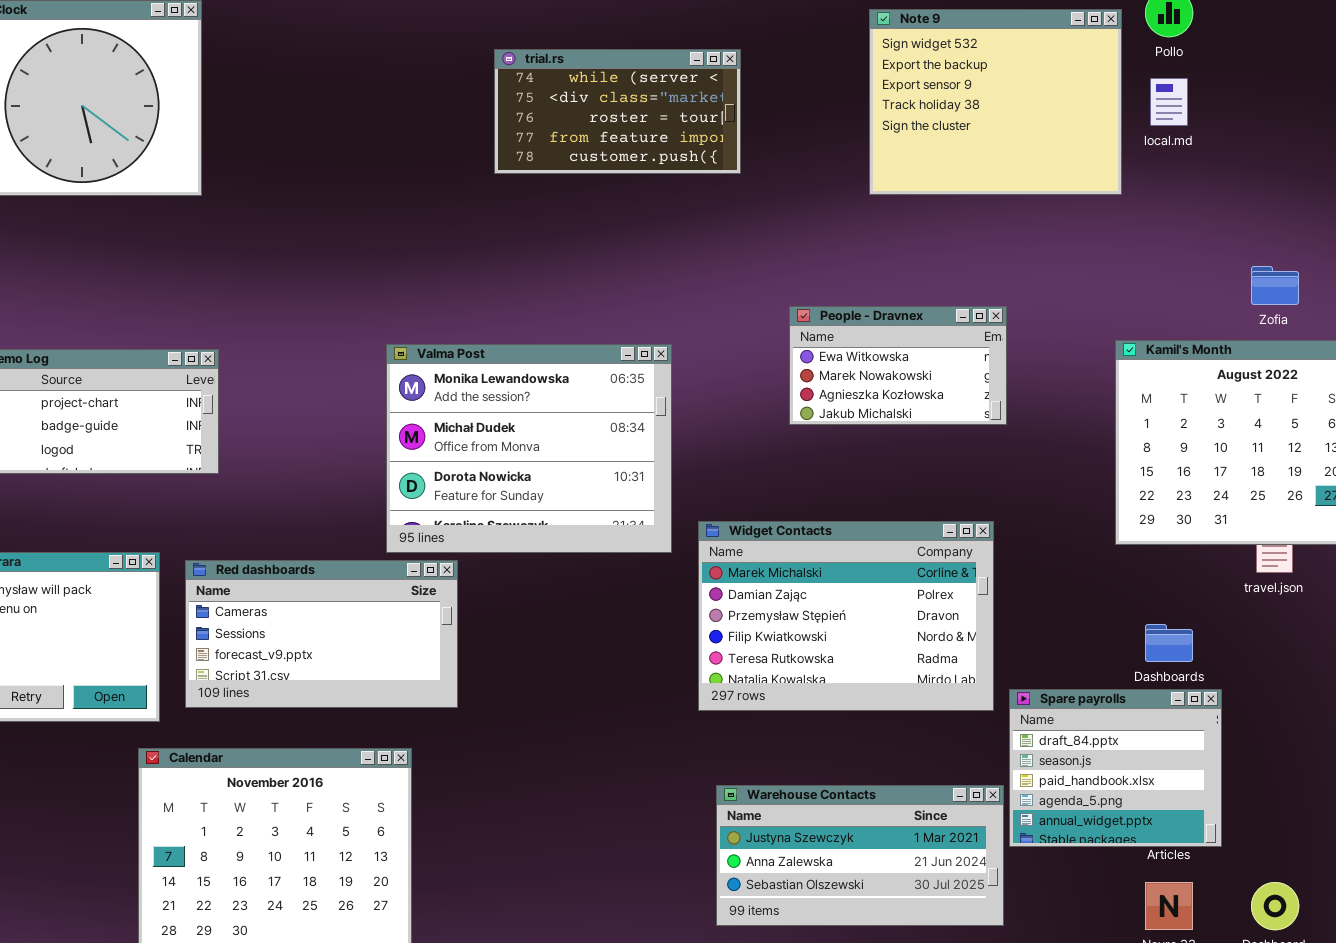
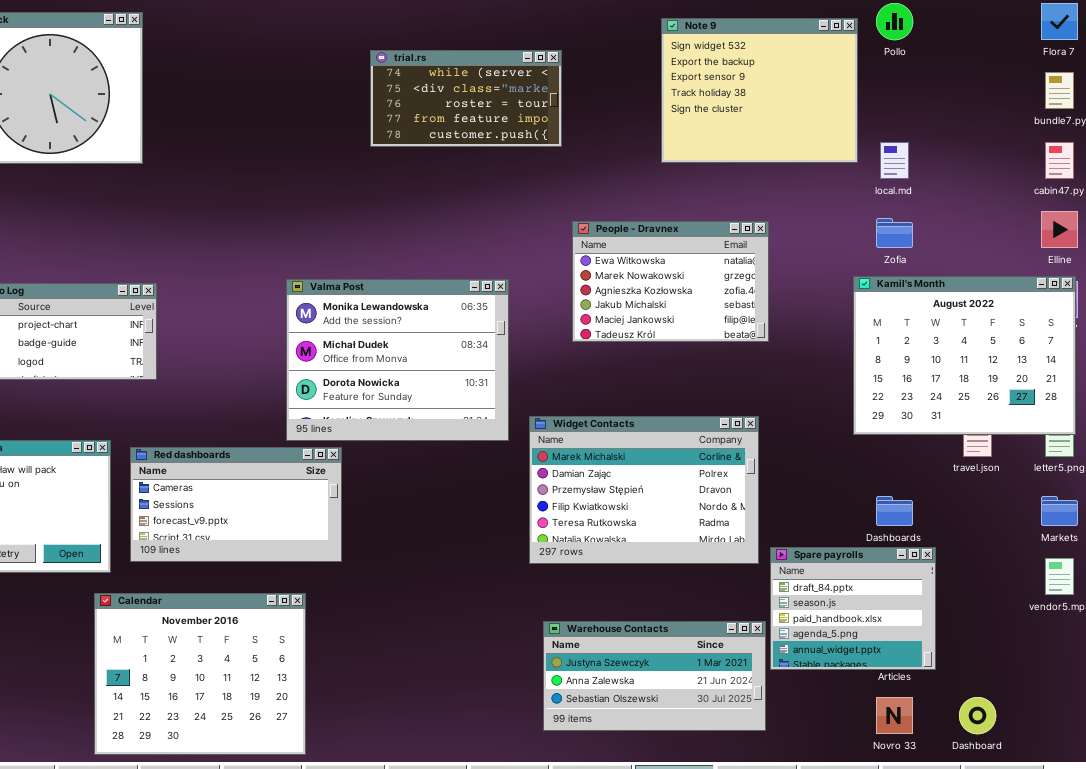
local.md: [1150,78,1188,126] -> [880,142,909,179], moved
Zofia: [1251,266,1299,305] -> [876,218,913,248], moved
People - Dravnex: [789,306,1007,425] -> [572,221,769,342], resized

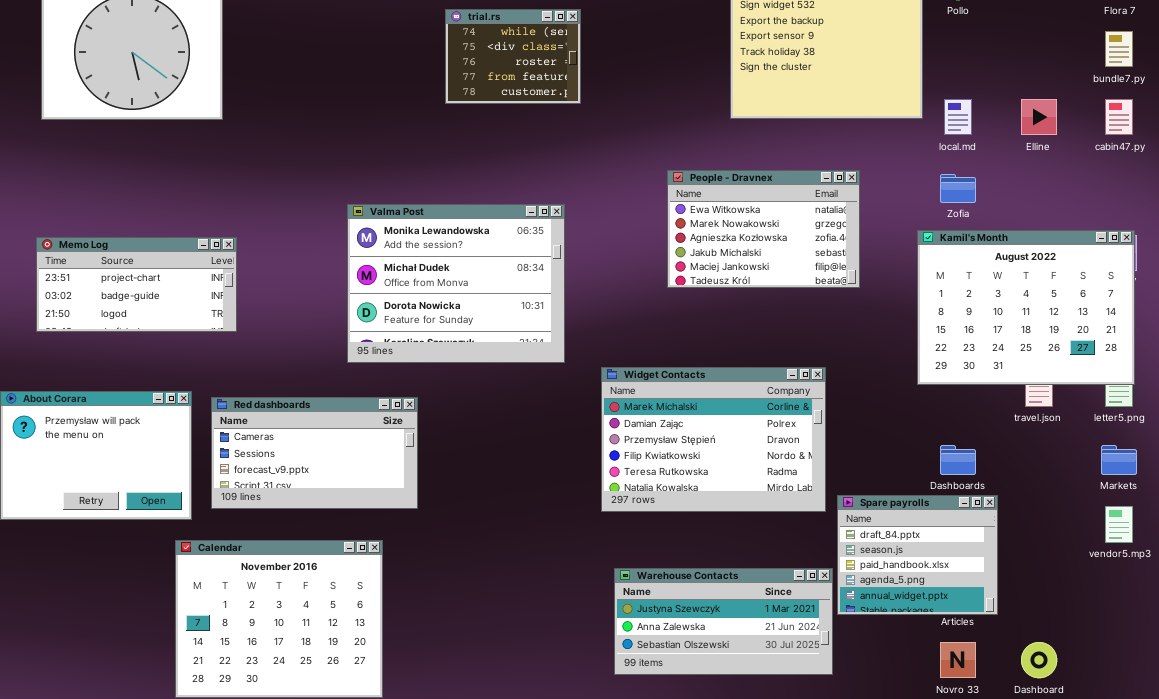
trial.rs: [370,50,562,147] -> [445,9,581,104], resized
Elline: [1041,211,1078,248] -> [1021,99,1057,135], moved
People - Dravnex: [572,221,769,342] -> [667,170,860,288], moved
Valma Post: [286,279,509,441] -> [347,204,565,363], moved

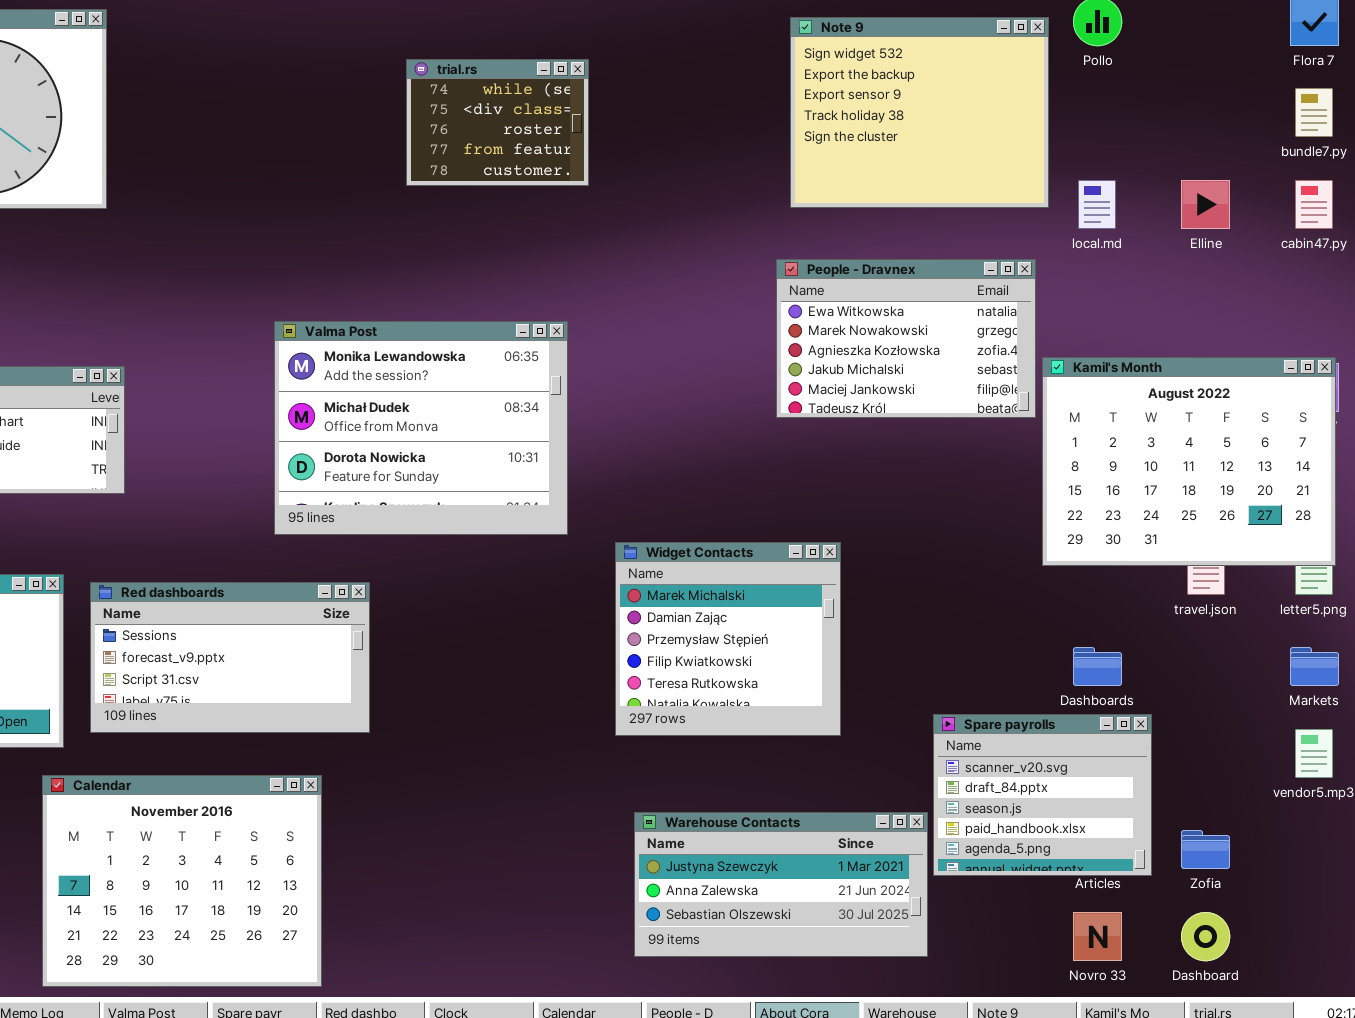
People - Dravnex: [667,170,860,288] -> [776,259,1036,418], moved
Zofia: [940,174,976,203] -> [1181,830,1230,869], moved
Widget Contacts: [601,367,826,512] -> [615,542,841,736], resized
Red dashboards: [211,397,418,509] -> [90,582,370,733], scrolled down 1 row
Spare payrolls: [837,495,998,615] -> [933,714,1152,876], scrolled up 1 row

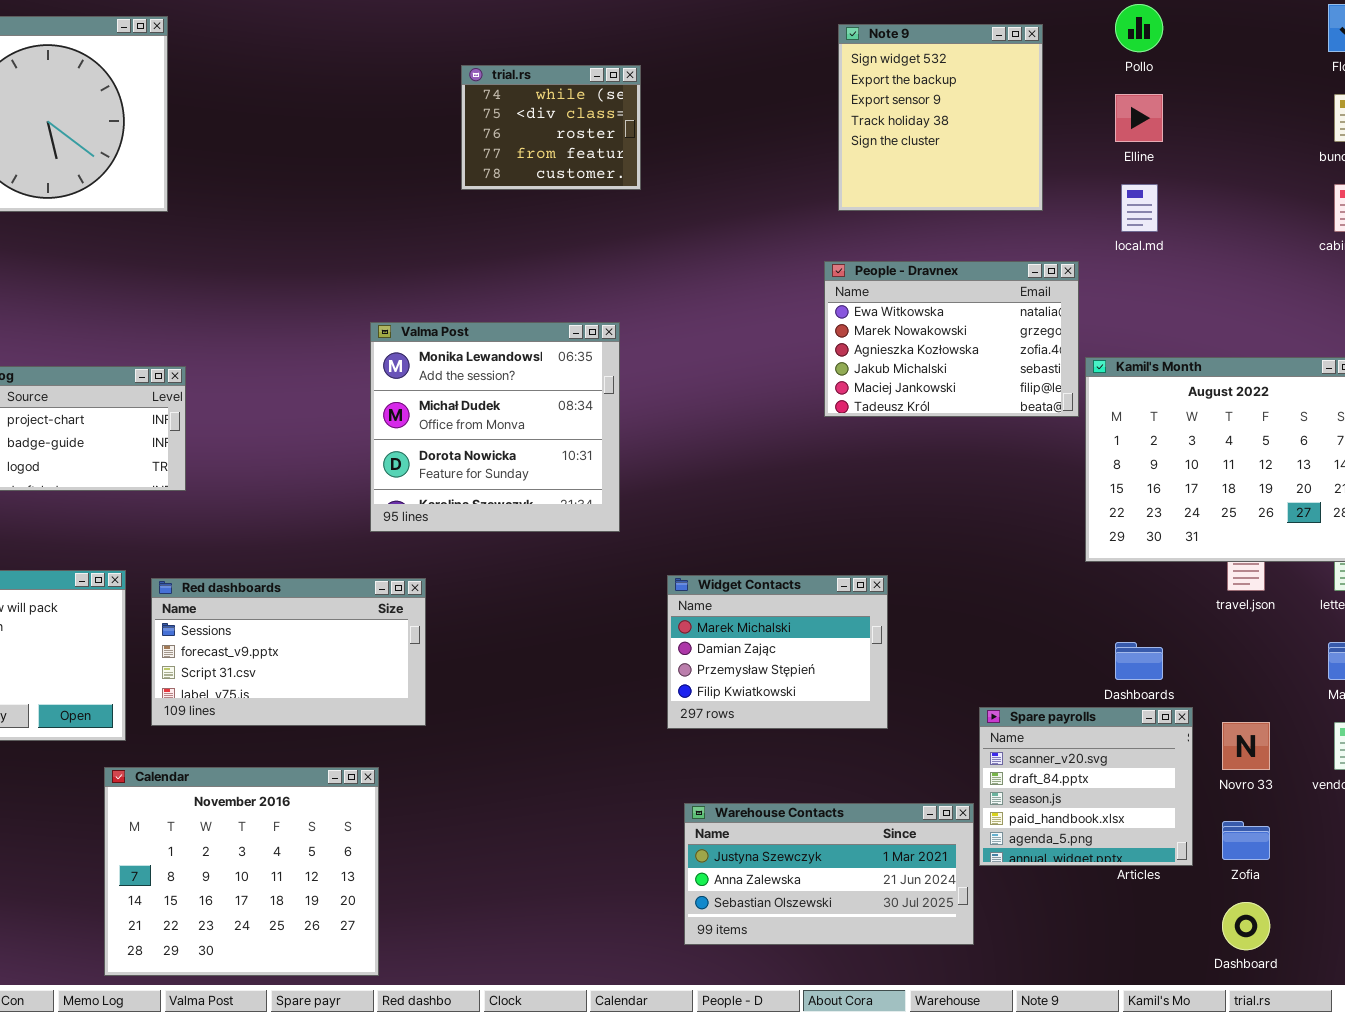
Note 9: [790,17,1049,208] -> [838,24,1043,211], resized
Elline: [1181,180,1230,229] -> [1115,94,1163,142], moved
Valma Post: [274,321,568,535] -> [370,322,620,532], resized
Widget Contacts: [615,542,841,736] -> [667,575,888,729], resized
Novro 33: [1073,912,1122,961] -> [1222,722,1270,770], moved

